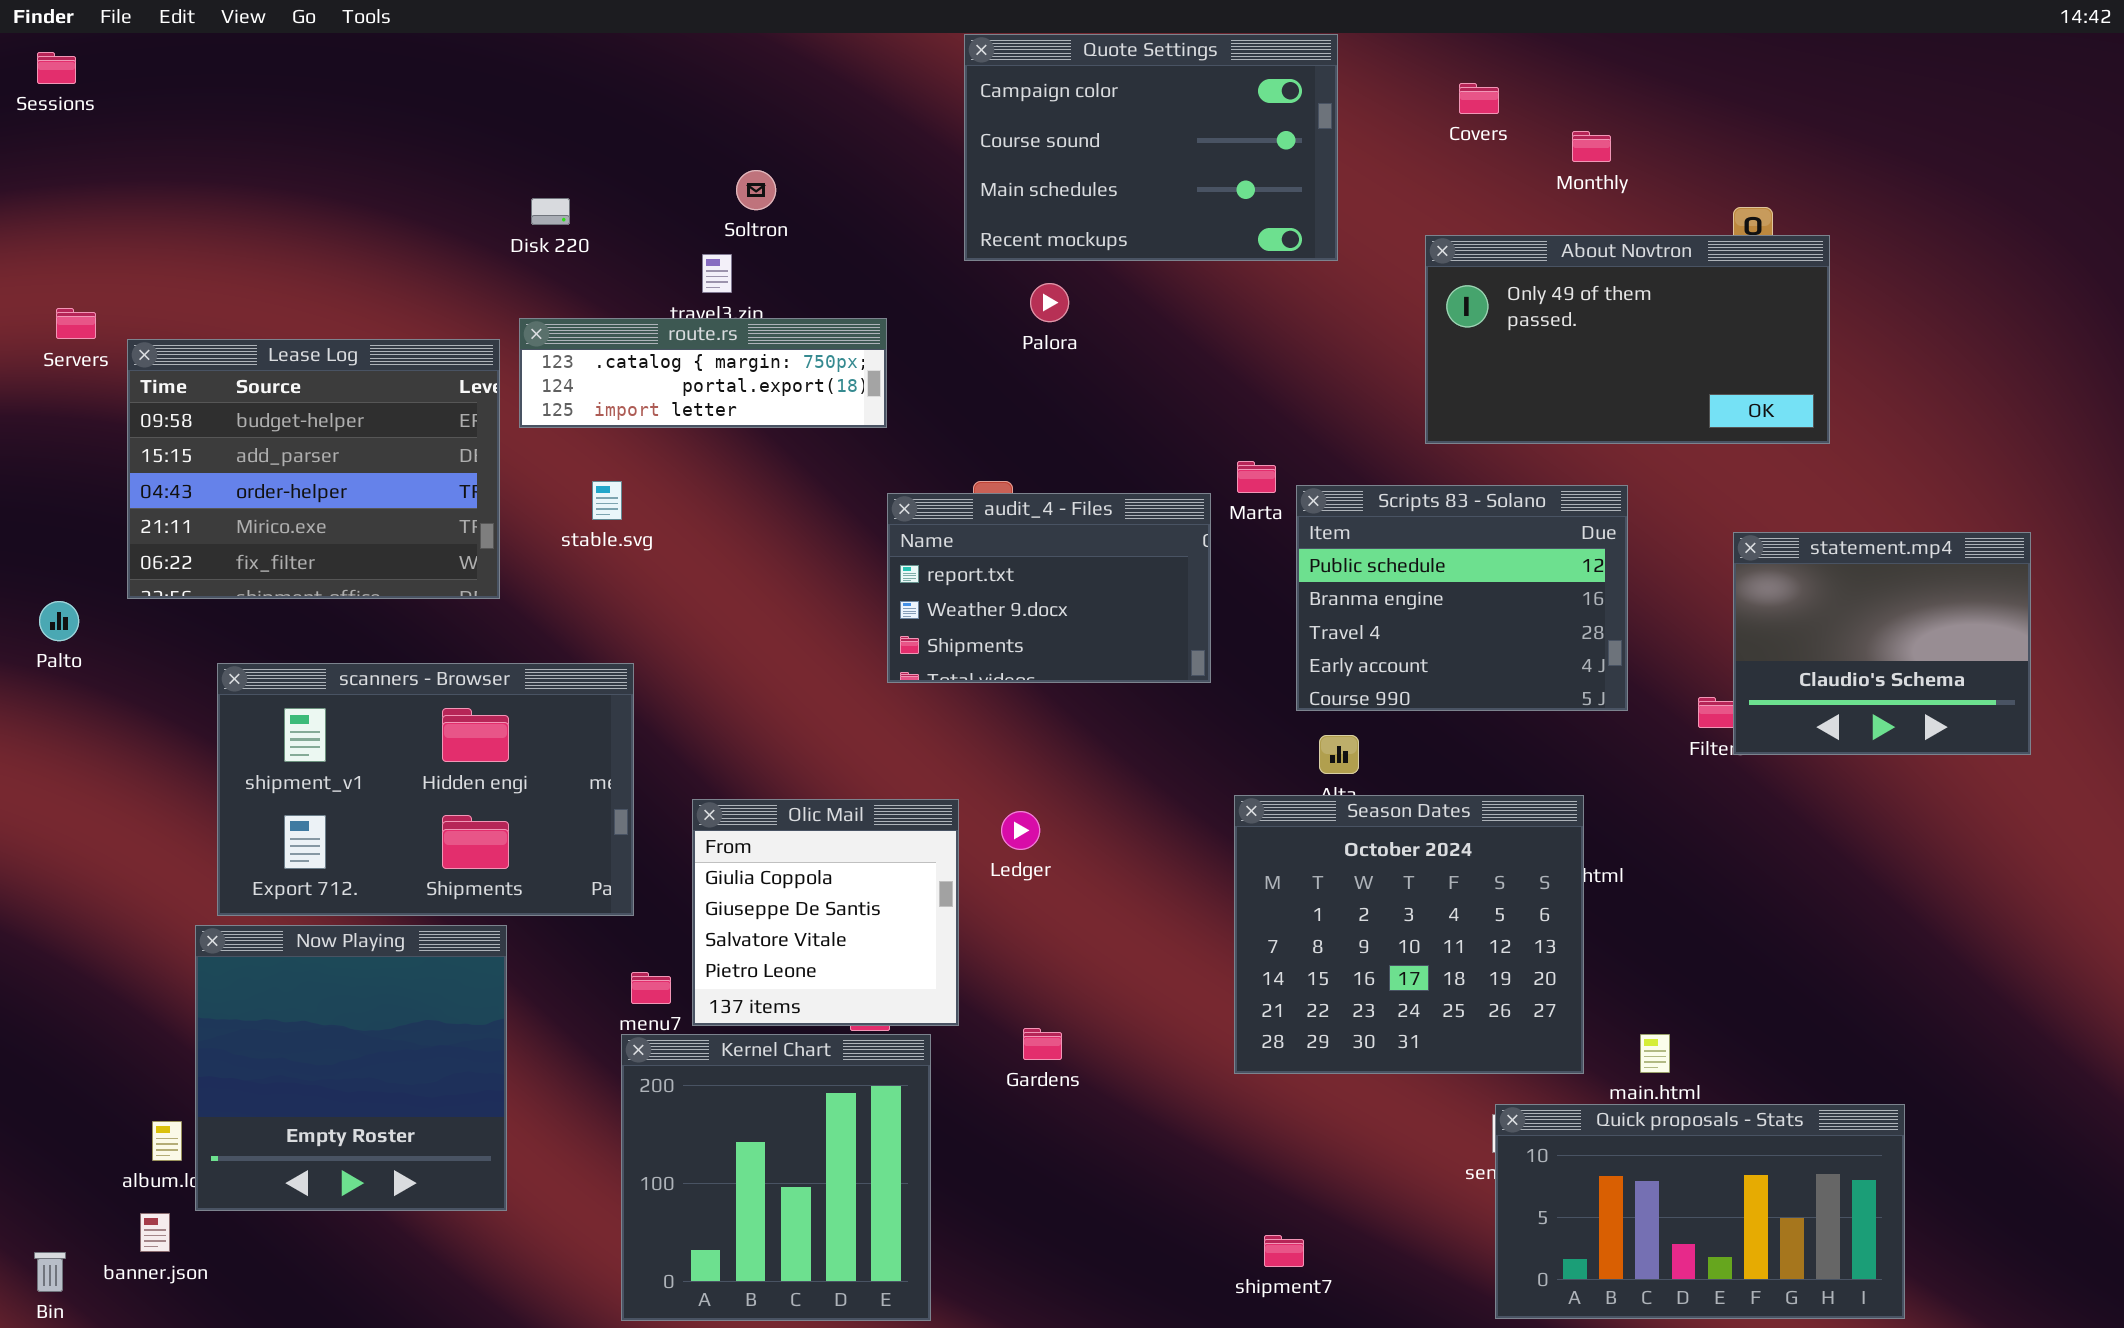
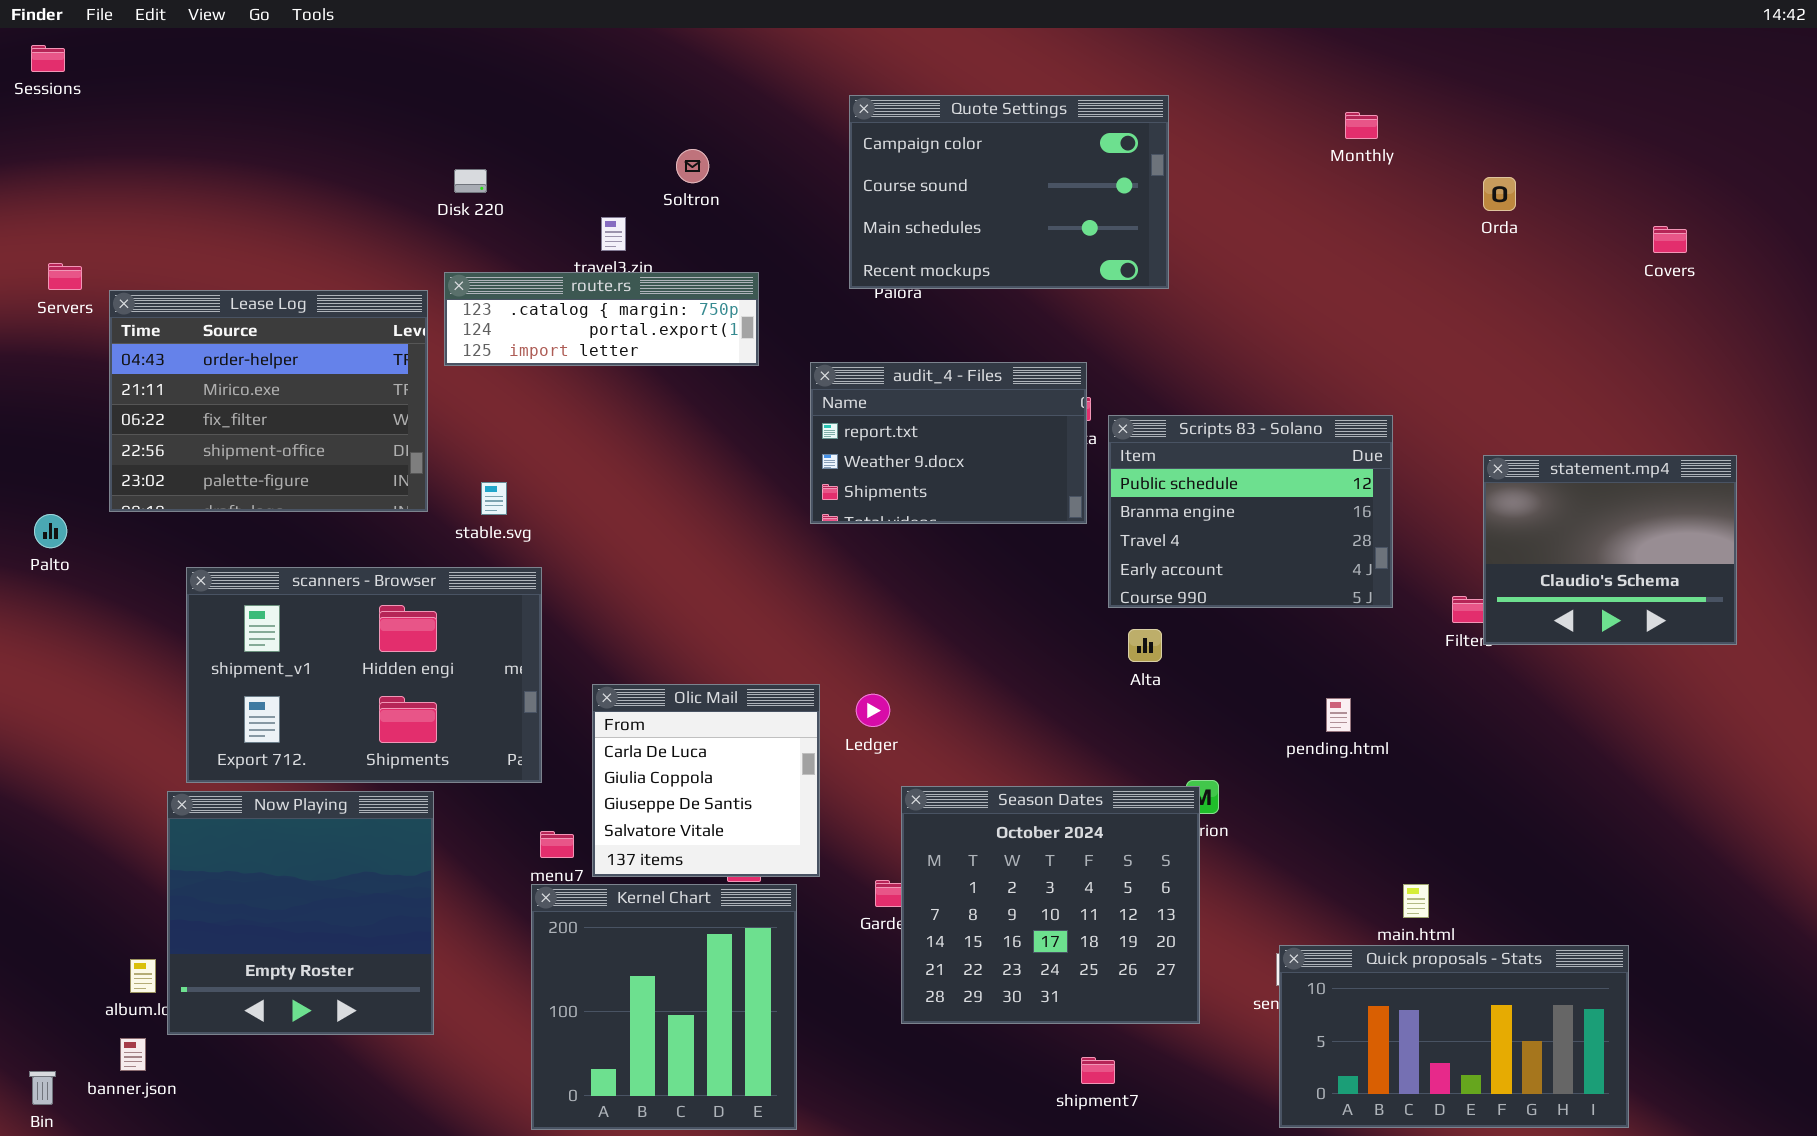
Quote Settings: [964,34,1338,261] -> [849,95,1169,289], moved
Covers: [1459,83,1499,114] -> [1653,226,1687,253], moved
Soltron: [736,170,776,210] -> [676,149,709,183], moved
About Novtron: [1425,235,1830,444] -> none, closed
Lease Log: [127,339,500,599] -> [109,290,428,512], scrolled down 2 rows
stable.svg: [592,481,622,520] -> [481,482,507,515], moved
audit_4 - Files: [887,493,1211,683] -> [810,362,1087,524], moved
Season Dates: [1234,795,1584,1074] -> [901,786,1200,1024], moved
Olic Mail: [692,799,959,1026] -> [592,684,820,877], scrolled up 1 row

